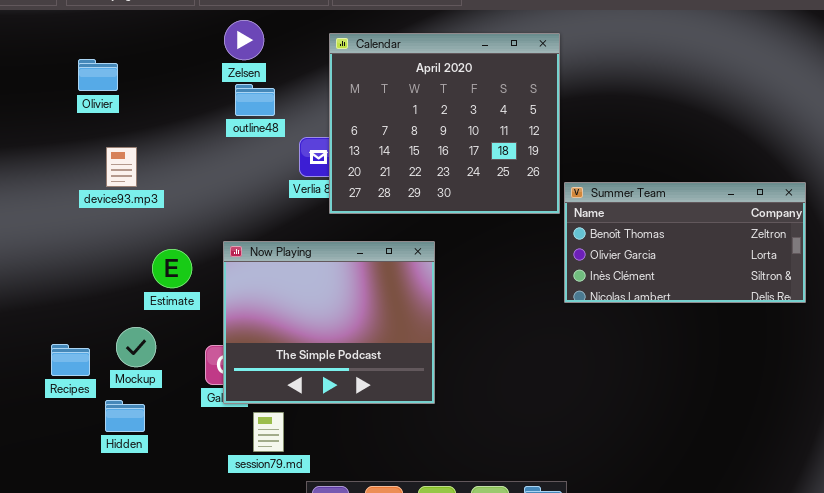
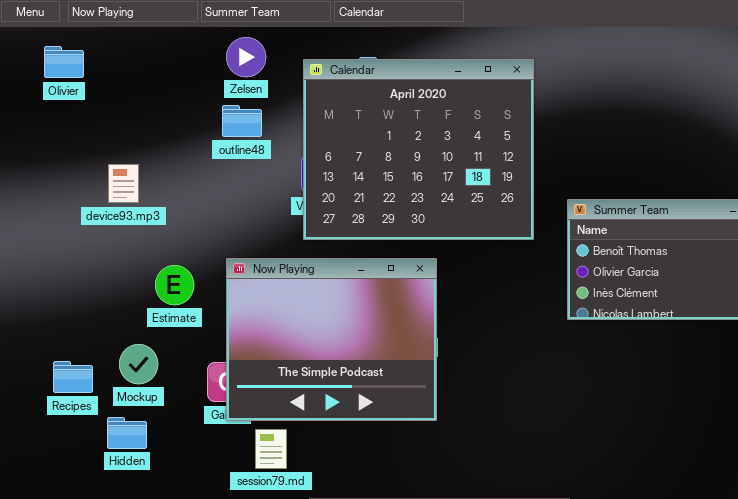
Calendar: [329,33,560,214] -> [303,59,534,240], moved
Olivier: [78,59,118,91] -> [44,46,84,78], moved
outline48: [235,84,275,116] -> [222,105,262,137], moved

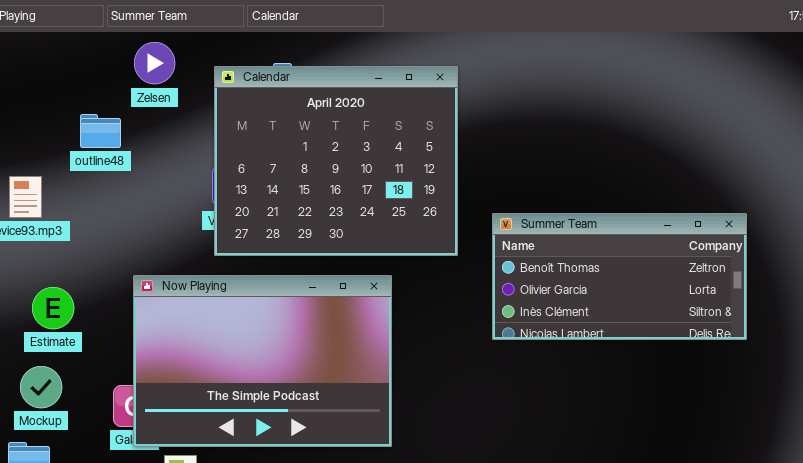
outline48: [222,105,262,137] -> [80,114,121,148], moved
Now Playing: [226,258,437,421] -> [133,275,392,447], resized
Estimate: [155,265,194,305] -> [32,287,74,329], moved

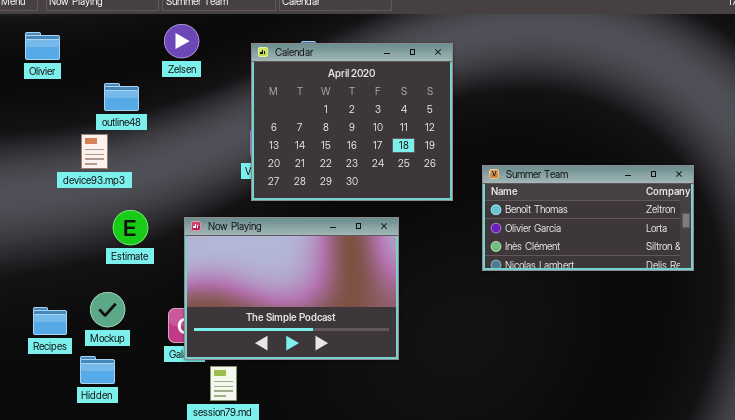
Zelsen: [134,42,175,84] -> [164,24,199,58], moved
outline48: [80,114,121,148] -> [104,83,139,111], moved
Estimate: [32,287,74,329] -> [113,210,148,245], moved

